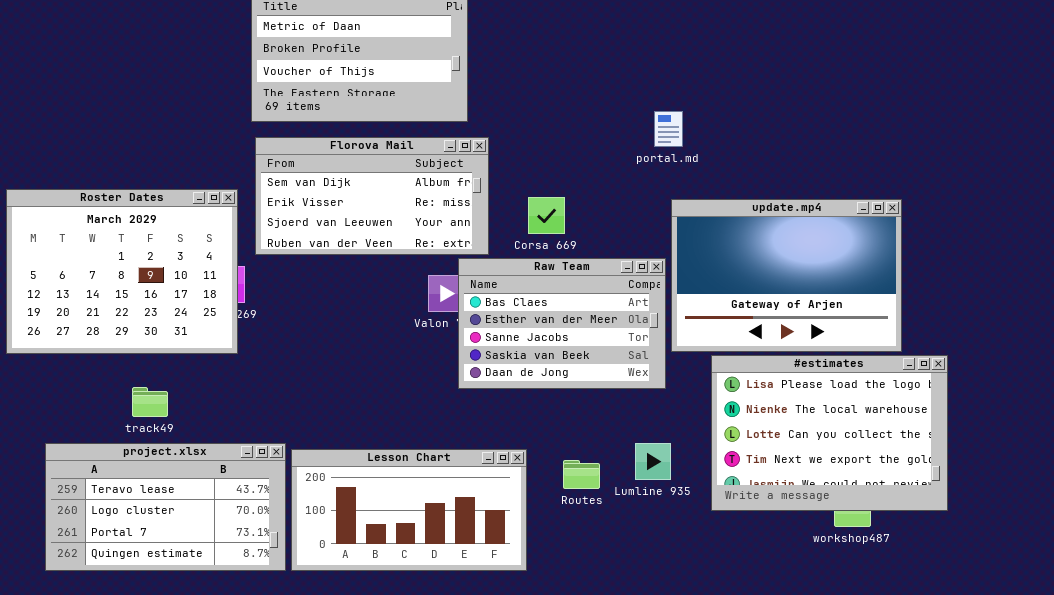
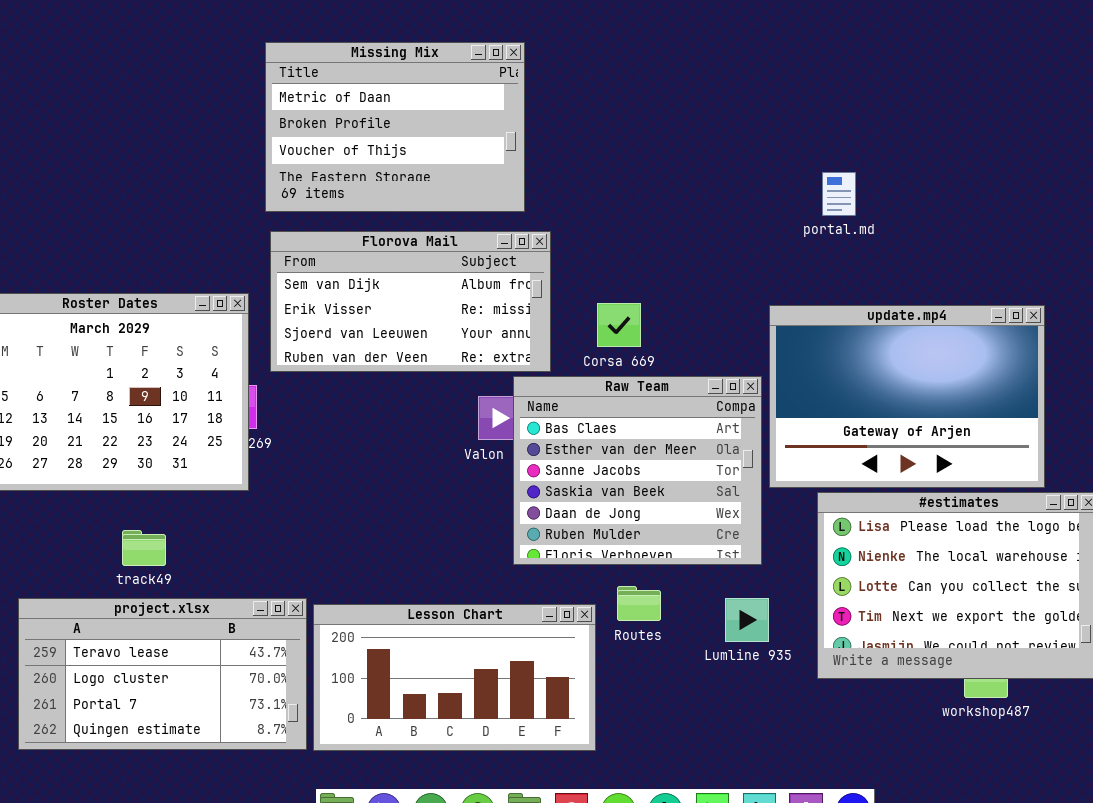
portal.md: [654,111,683,147] -> [822,172,856,216], moved
Raw Team: [458,258,666,389] -> [513,376,762,565], resized
Routes: [563,460,600,489] -> [617,586,661,621], moved

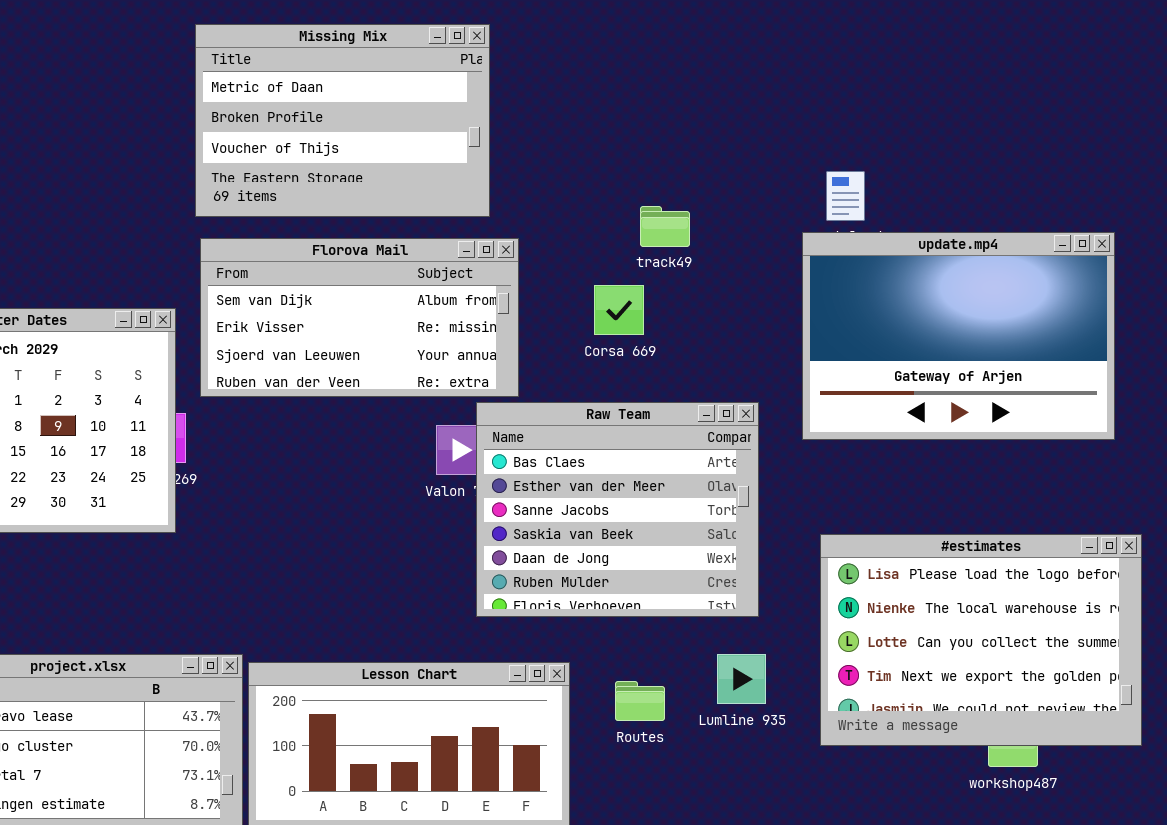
Corsa 669: [597,303,641,347] -> [594,285,644,335], moved
update.mp4: [769,305,1045,488] -> [802,232,1115,440], moved
track49: [122,530,166,566] -> [640,206,690,247], moved
Routes: [617,586,661,621] -> [615,681,665,721], moved

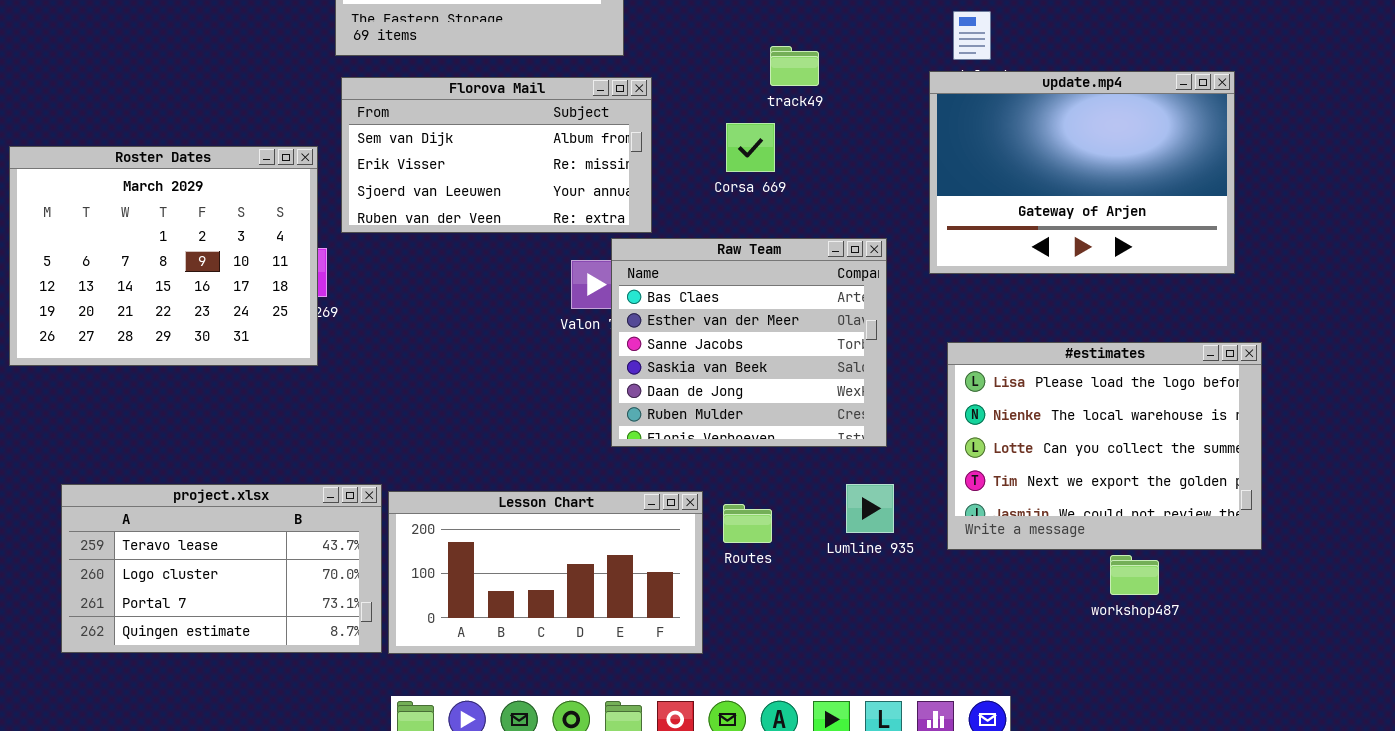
#estimates: [820,534,1142,746] -> [947,342,1262,550], moved
Routes: [615,681,665,721] -> [723,504,772,543], moved

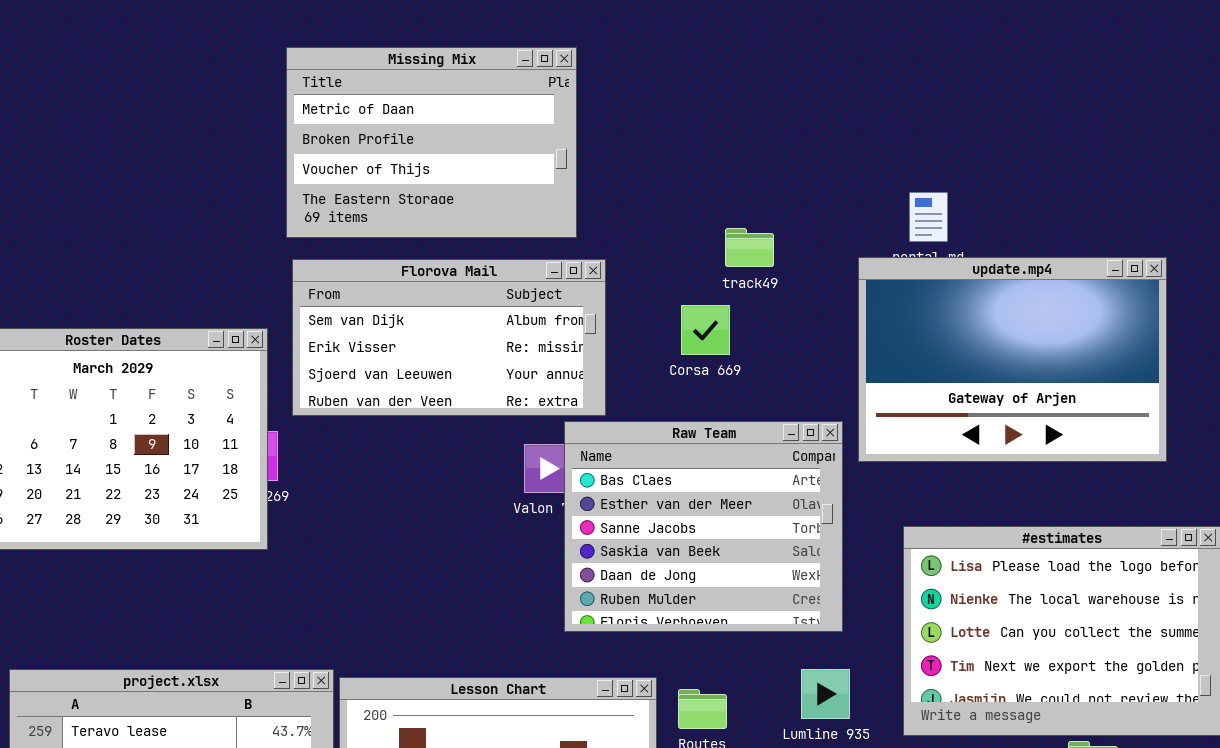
update.mp4: [929,71,1235,274] -> [858,257,1167,462], moved

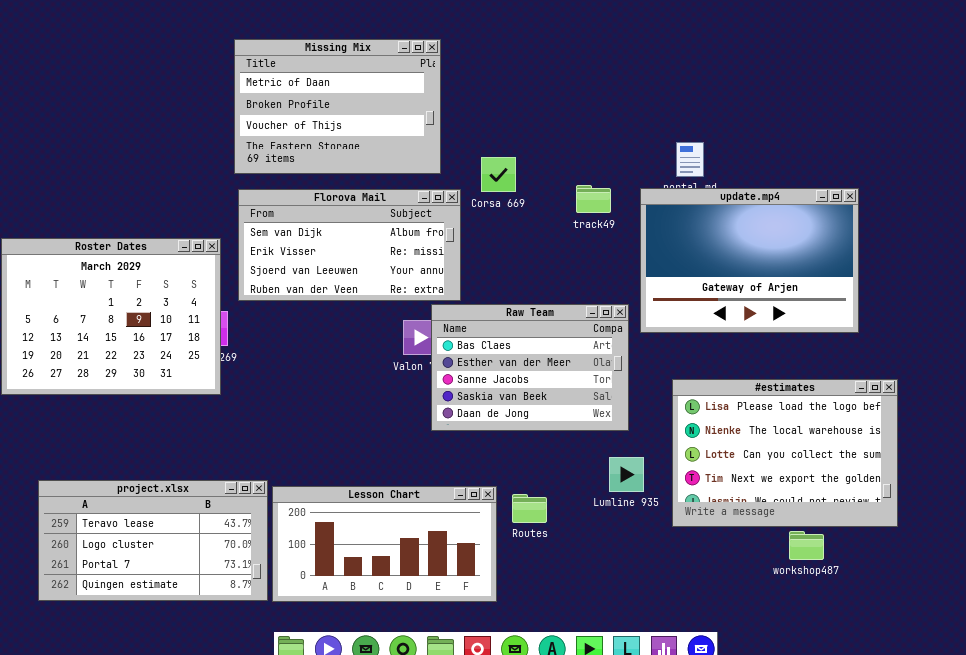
track49: [725,228,774,267] -> [576,185,611,213], moved
Corsa 669: [681,305,730,355] -> [481,157,516,192], moved
Raw Team: [564,421,843,632] -> [431,304,629,431], resized
Lumline 935: [801,669,850,719] -> [609,457,644,492], moved

